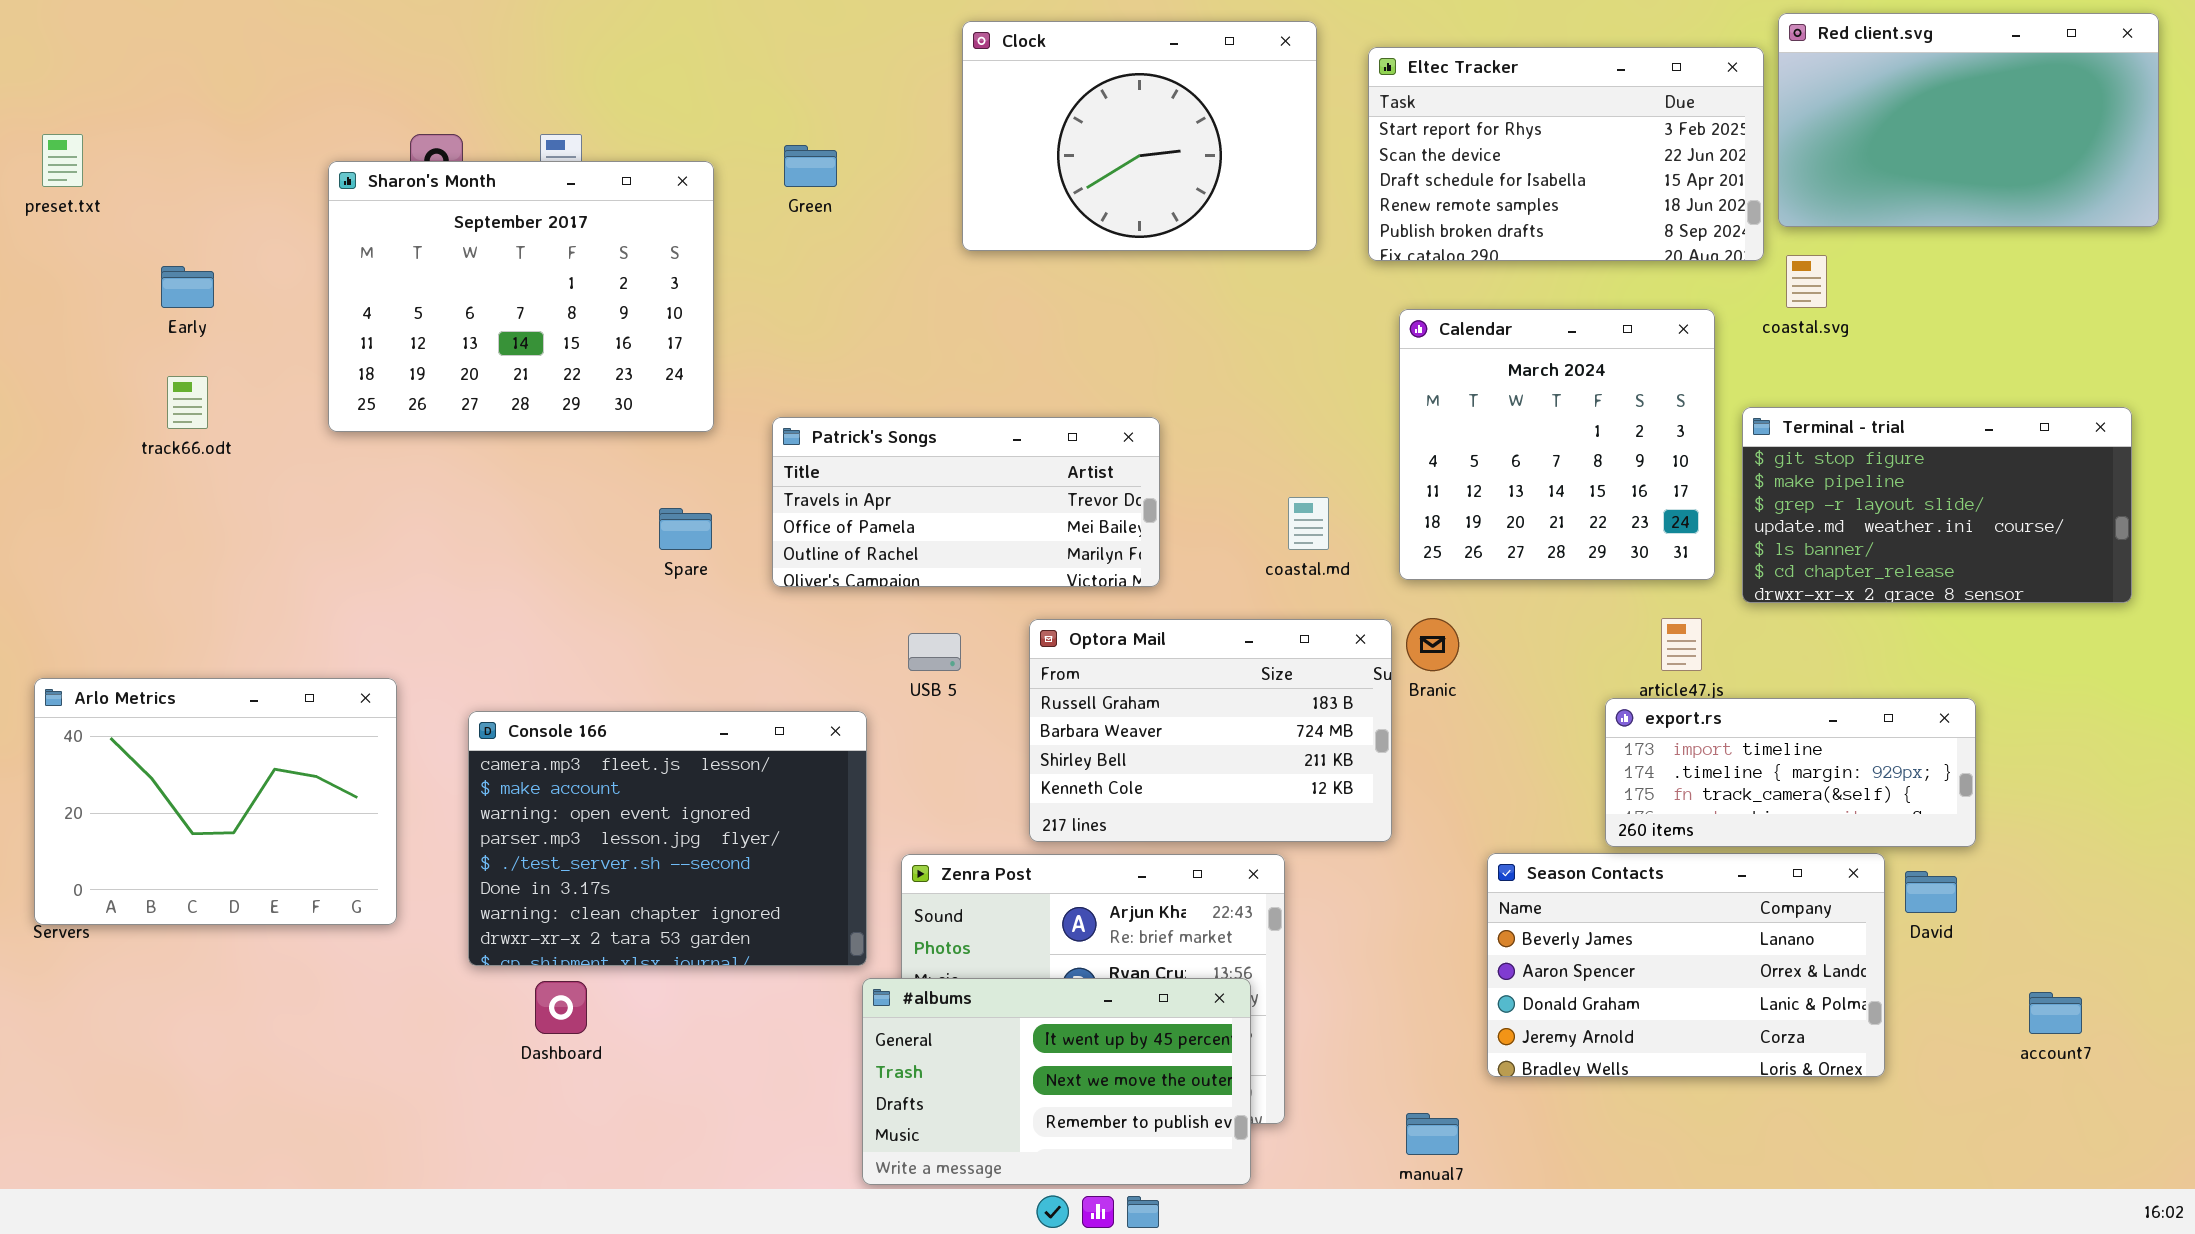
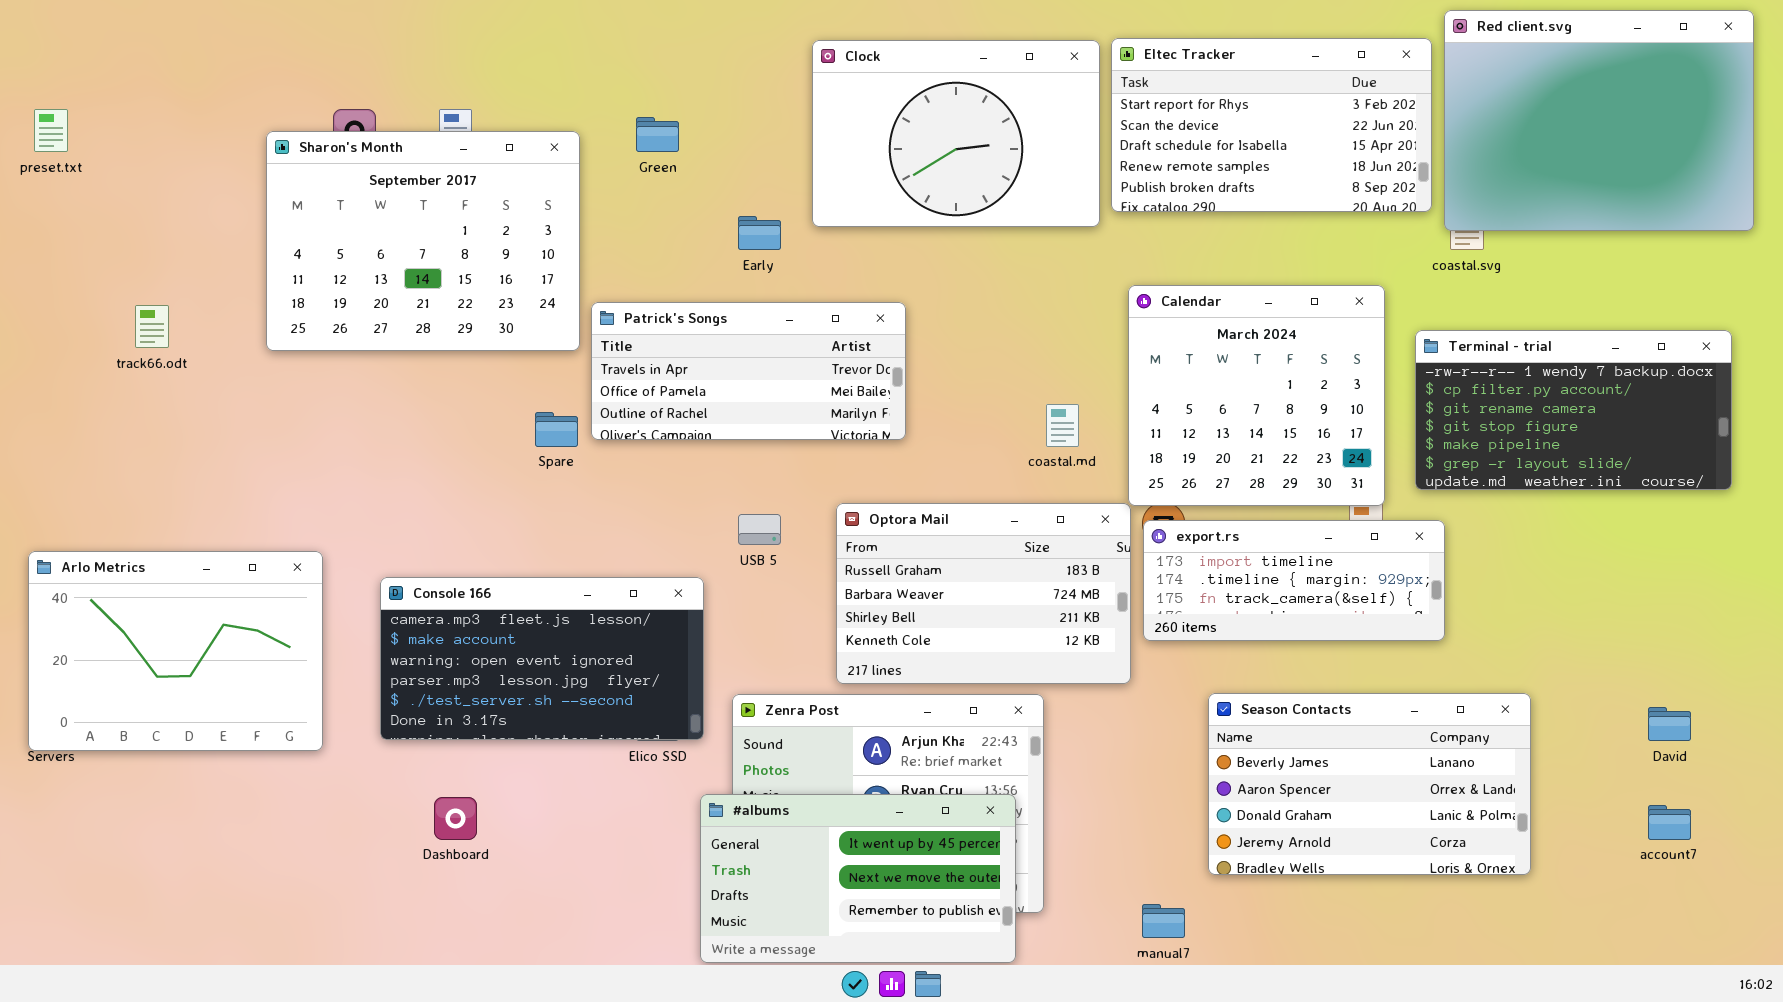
Red client.svg: [1778,13,2159,227] -> [1444,10,1754,231], resized
Clock: [962,21,1317,251] -> [812,40,1100,227], moved
Early: [161,266,214,308] -> [738,216,781,250], moved
Calendar: [1399,309,1715,580] -> [1128,285,1385,506], moved
Terminal - trial: [1742,407,2132,603] -> [1415,330,1732,490], scrolled up 3 rows
Patrick's Songs: [772,417,1160,587] -> [591,302,906,440], moved
export.rs: [1605,698,1976,847] -> [1143,520,1445,641], moved
Console 166: [468,711,867,966] -> [380,577,704,740], resized
David: [1905,871,1957,913] -> [1648,707,1691,741], moved

